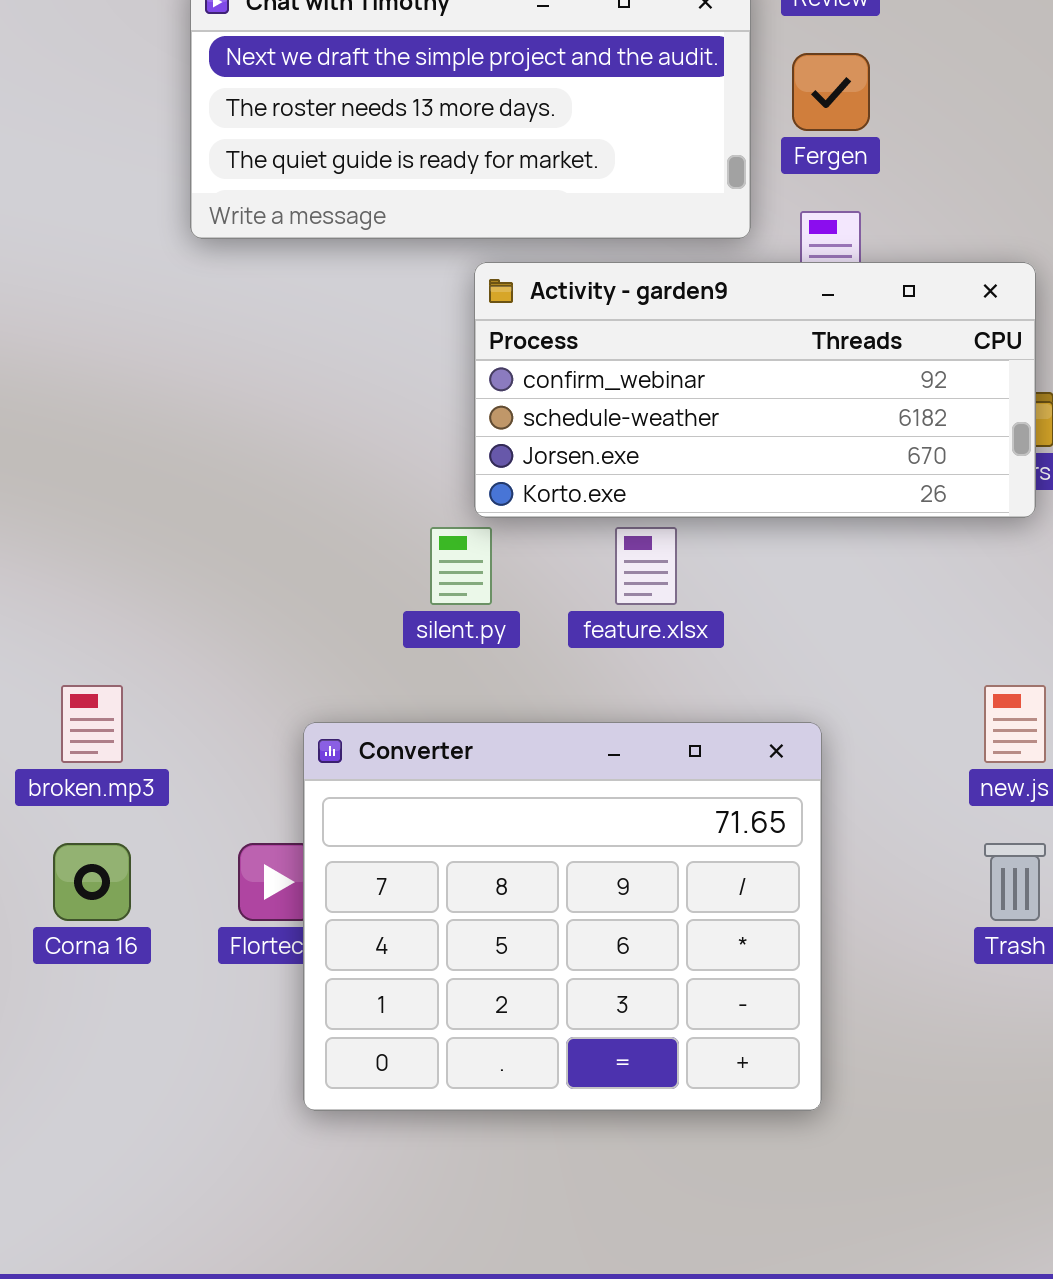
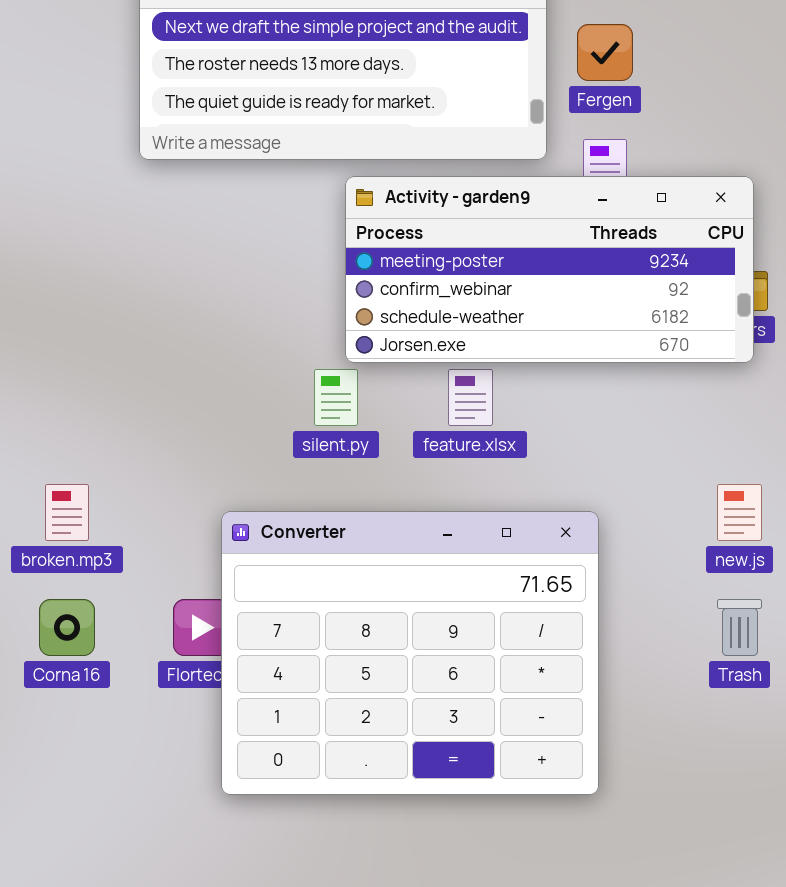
Activity - garden9: [474,262,1036,518] -> [345,176,754,363], scrolled up 1 row

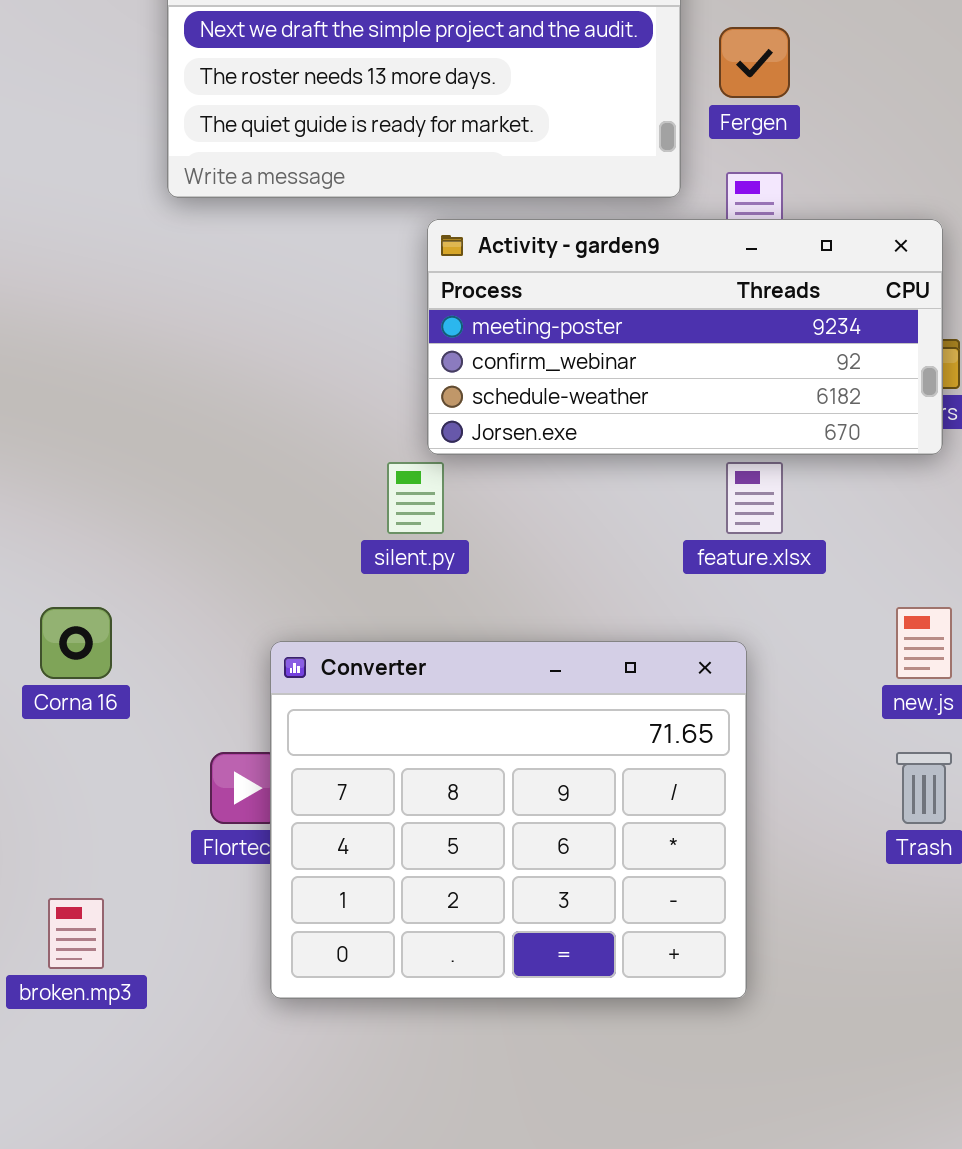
feature.xlsx: [448,369,493,426] -> [726,462,783,534], moved
broken.mp3: [45,484,89,541] -> [48,898,104,969], moved
Corna 16: [39,599,95,656] -> [40,607,112,679], moved

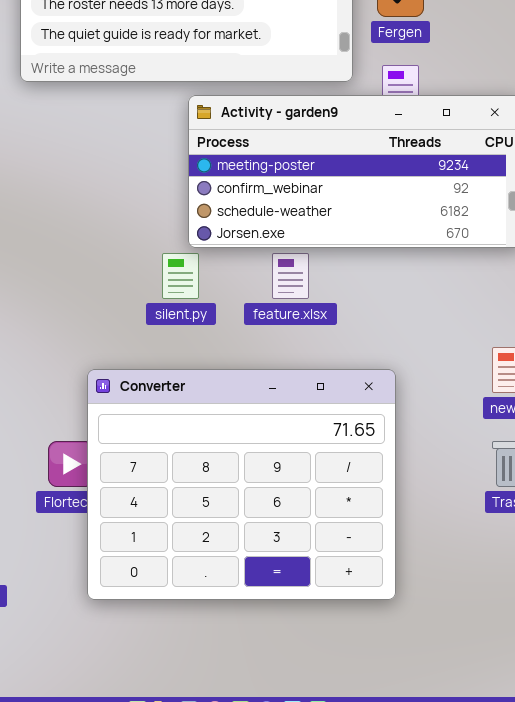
feature.xlsx: [726,462,783,534] -> [272,253,309,299], moved

